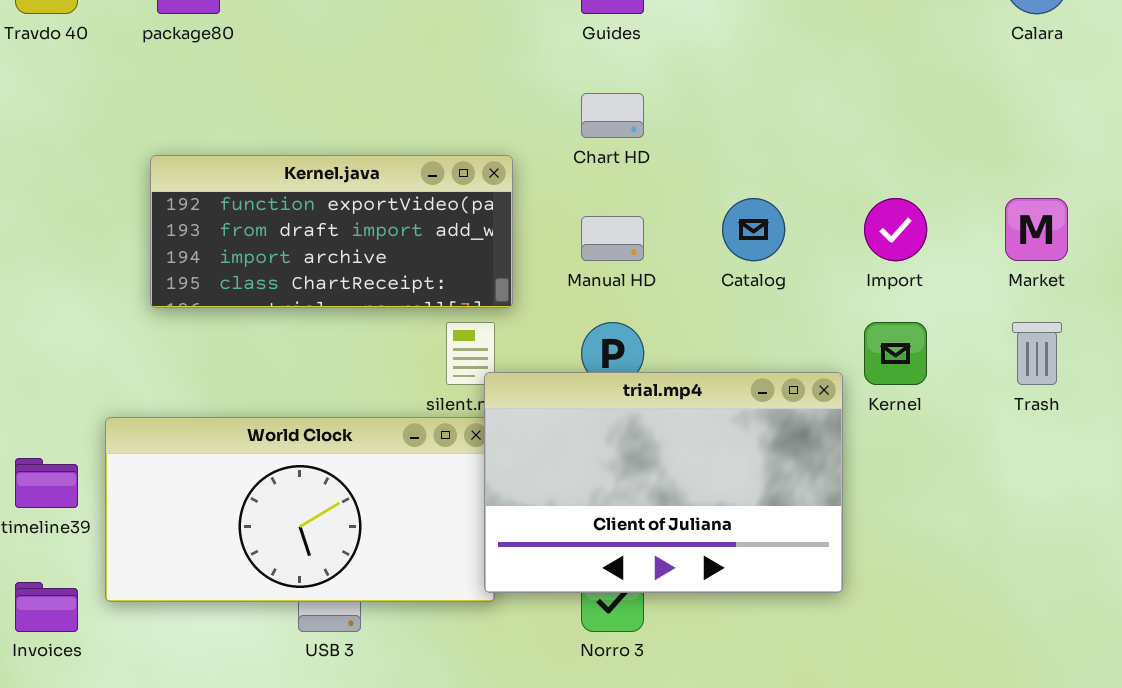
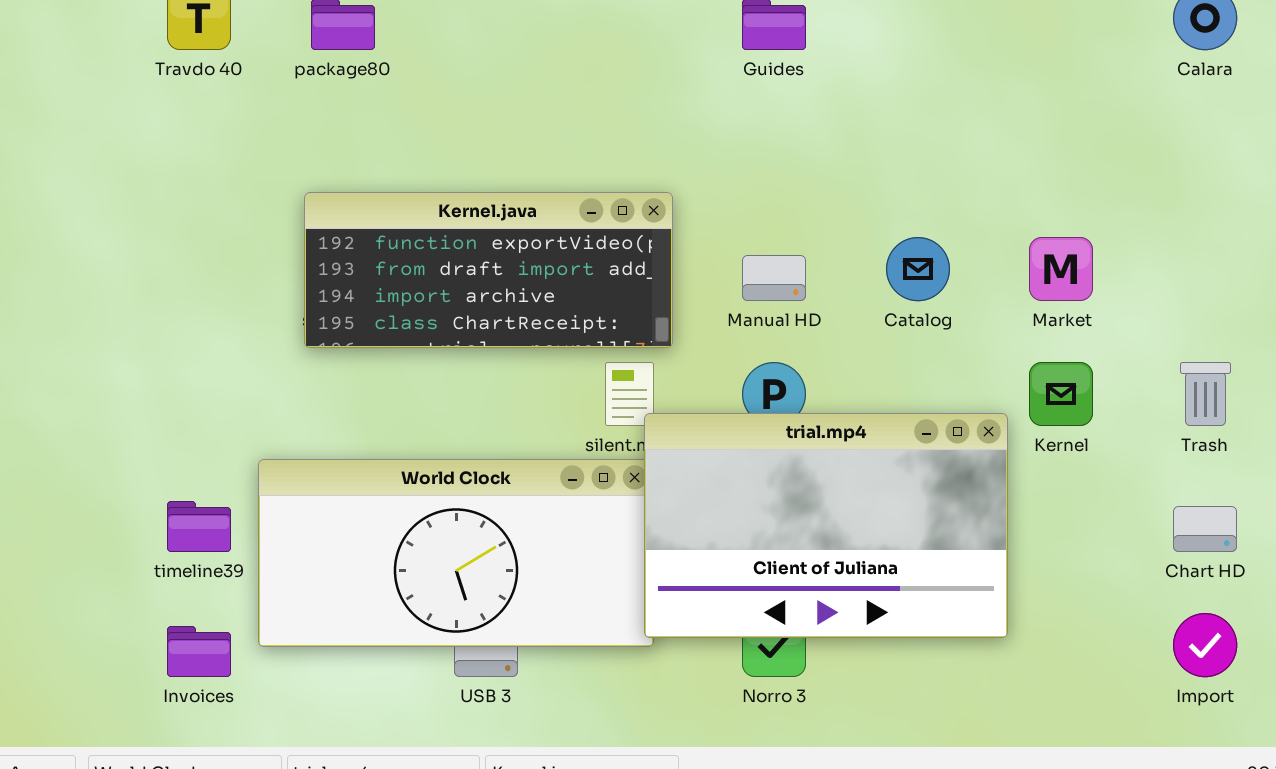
Chart HD: [581,93,644,138] -> [1173,506,1237,552], moved
Import: [864,198,927,261] -> [1173,613,1237,677], moved
Market: [1005,198,1068,261] -> [1029,237,1093,301], moved

